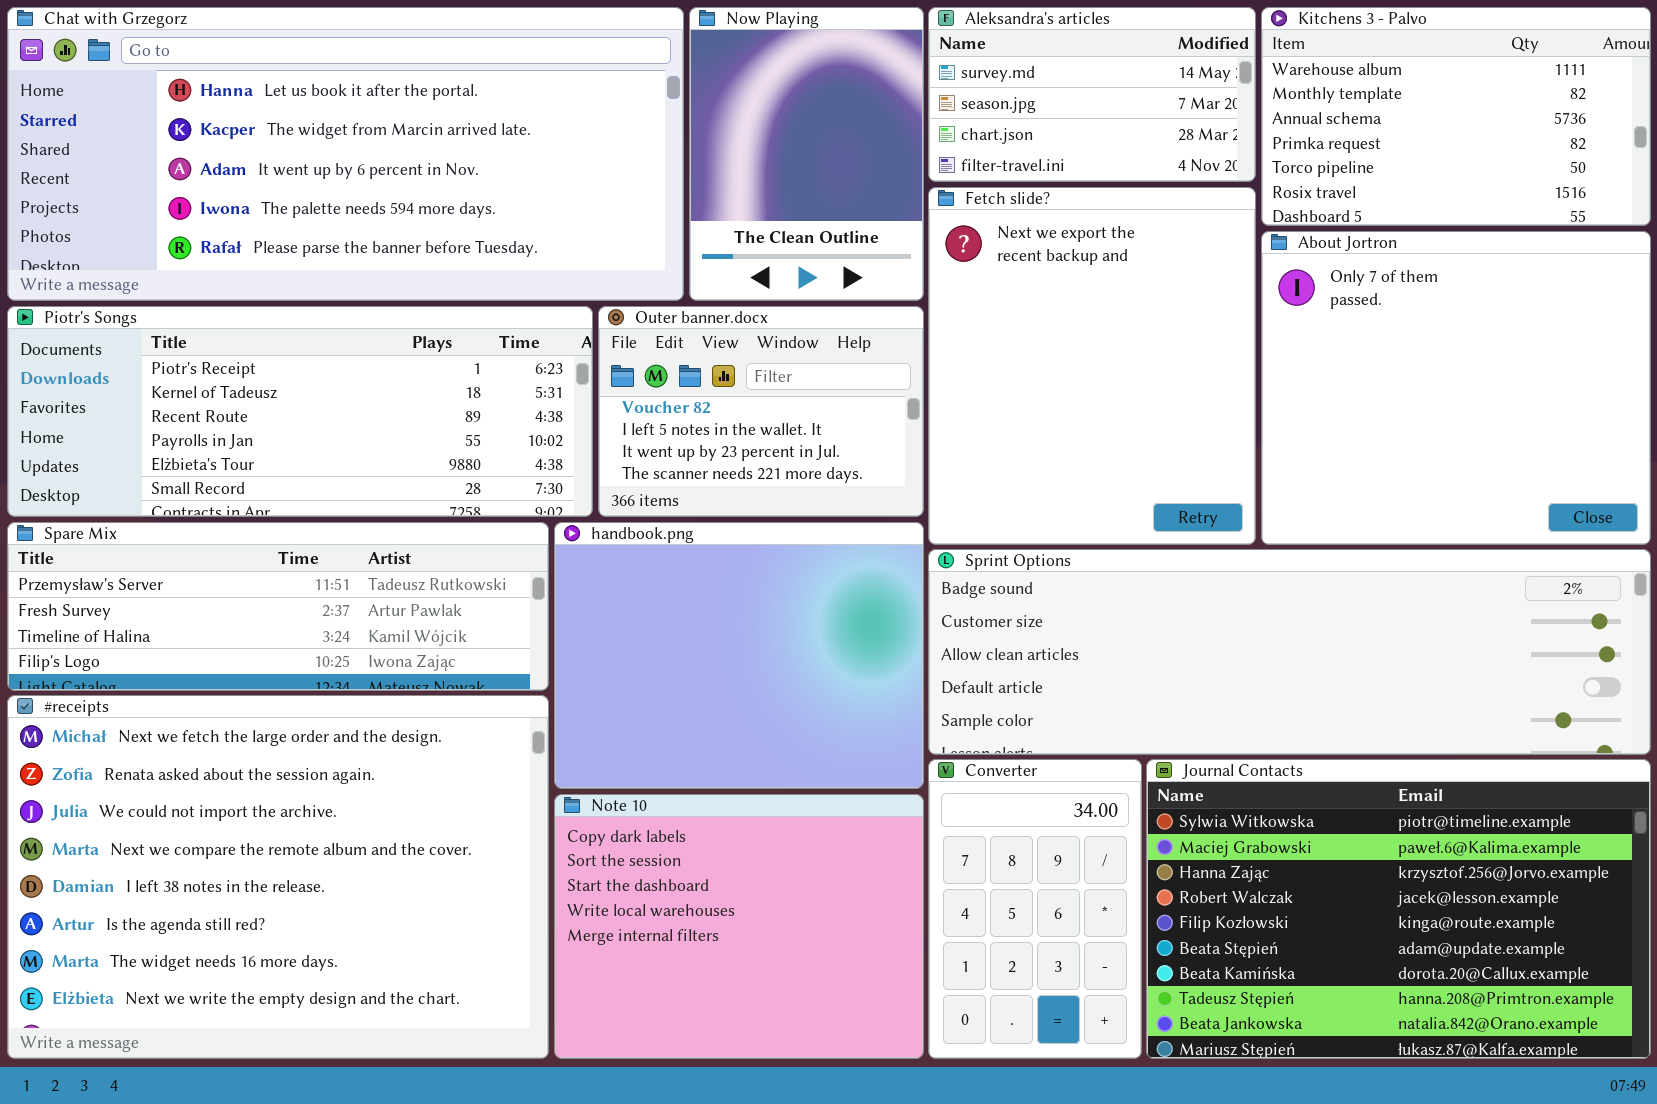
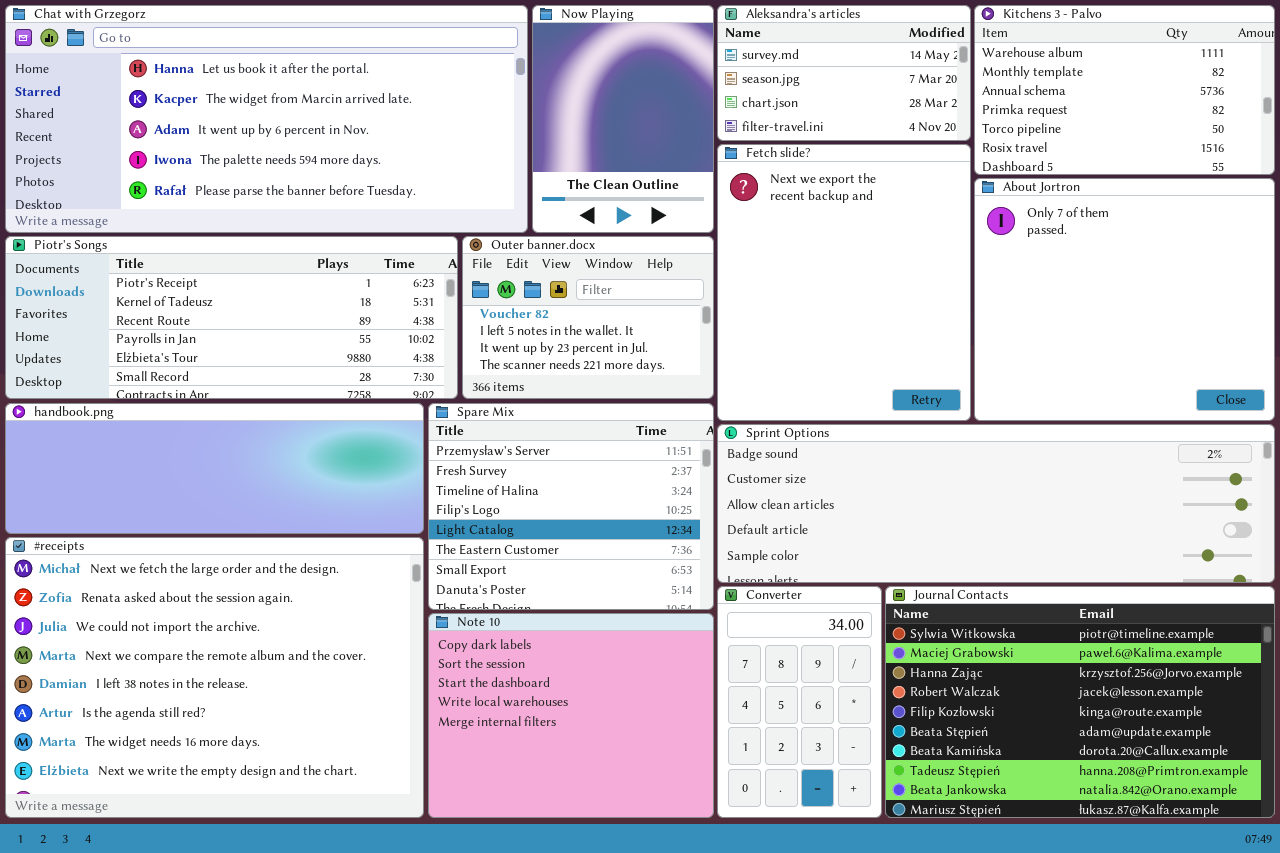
Spare Mix: [7,522,549,691] -> [428,403,714,610], moved, resized
handbook.png: [554,522,924,789] -> [5,403,424,534], moved, resized

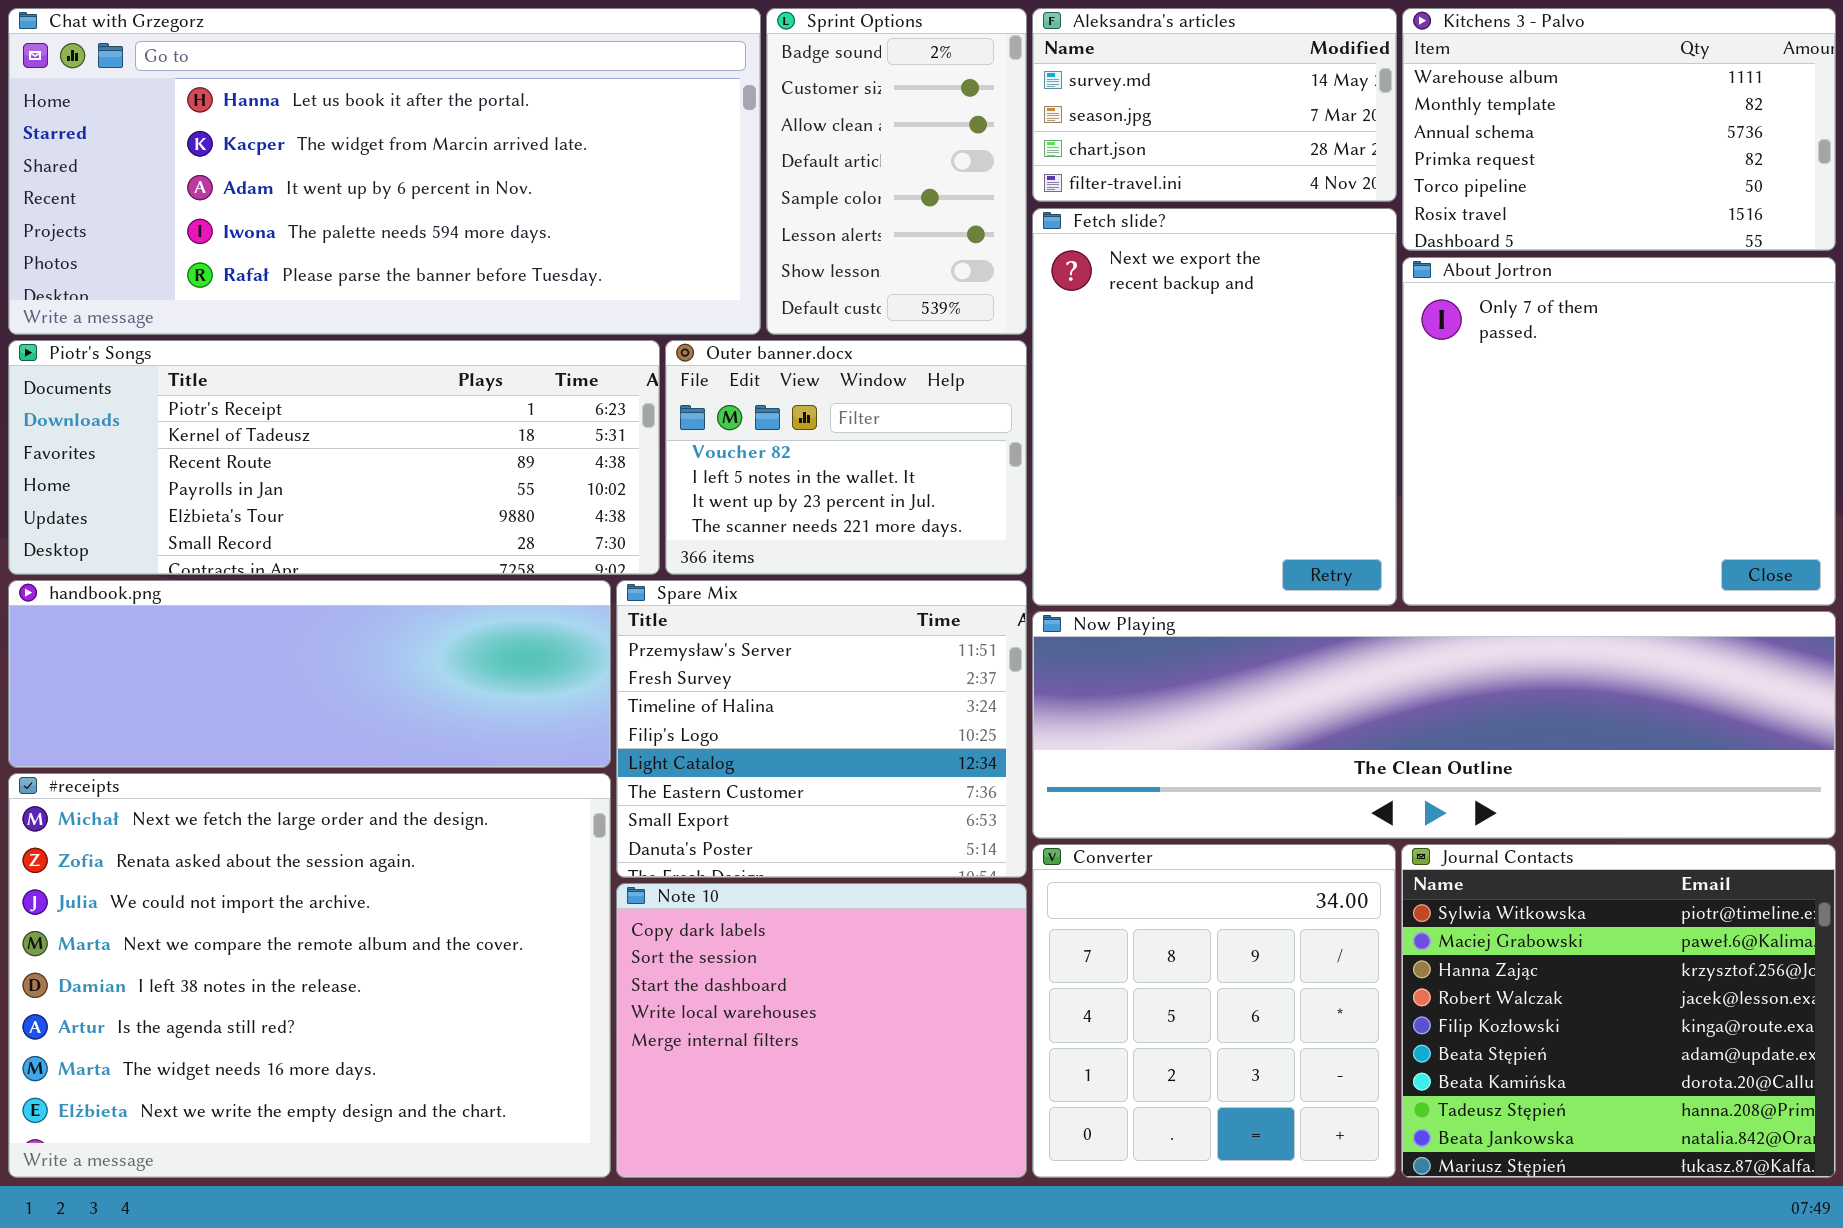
Now Playing: [532,5,714,233] -> [1032,611,1836,839], moved, resized
Sprint Options: [717,424,1275,583] -> [766,8,1027,335], moved, resized
Converter: [717,586,882,818] -> [1032,844,1396,1178], resized
Journal Contacts: [885,586,1275,818] -> [1401,844,1836,1178], resized

